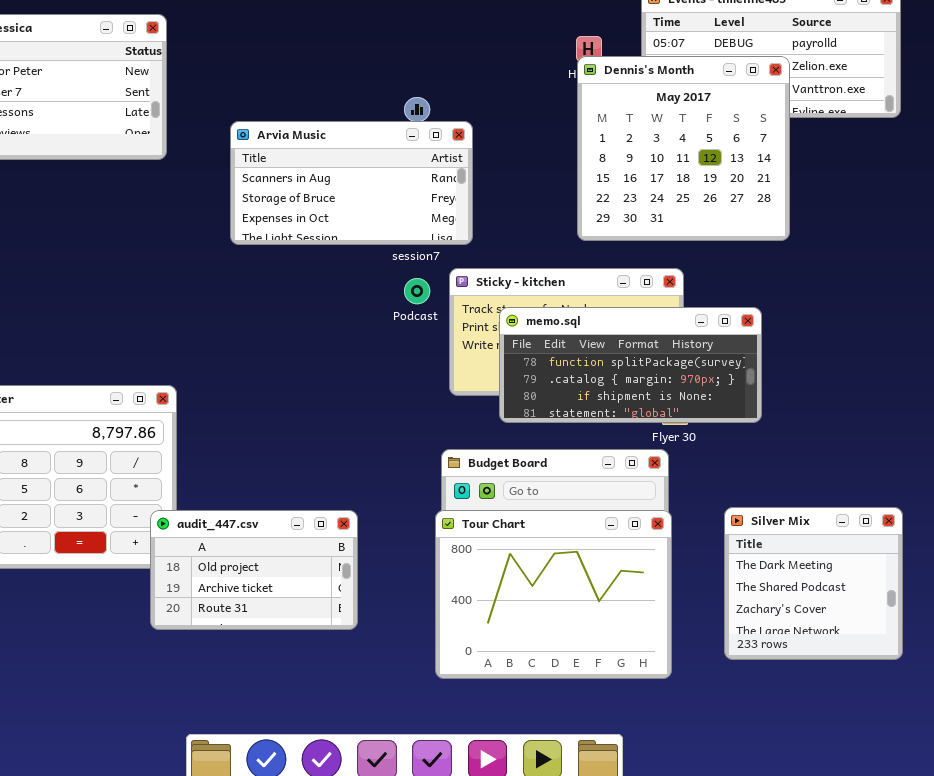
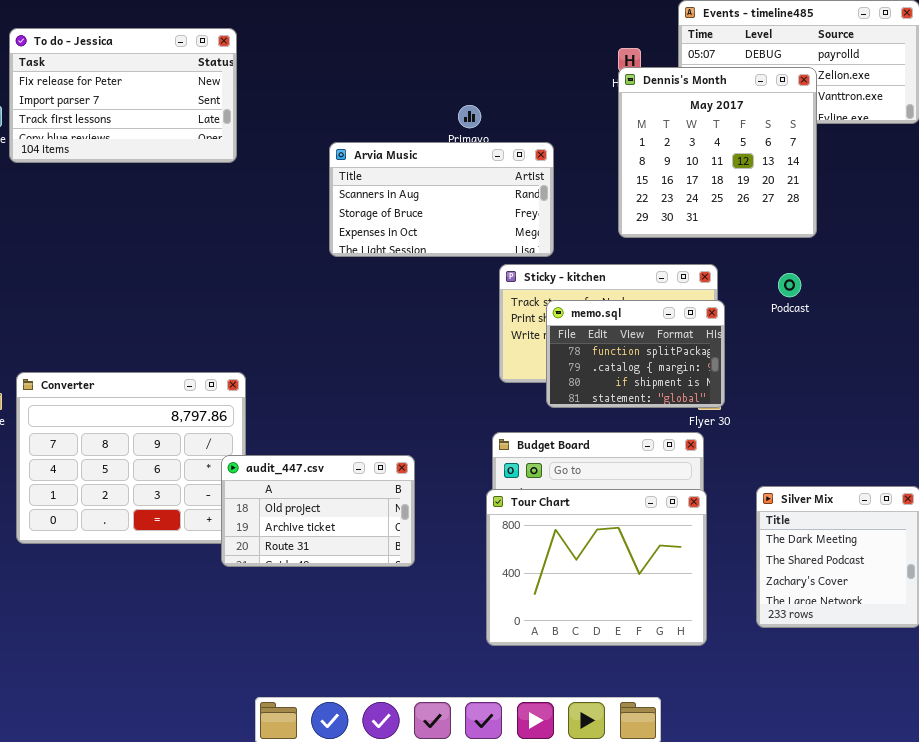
Arvia Music: [230,121,473,245] -> [329,142,554,257], moved
Podcast: [404,278,430,304] -> [778,273,801,297], moved
memo.sql: [499,307,762,423] -> [546,300,725,408], resized
audit_447.csv: [150,510,358,630] -> [221,455,415,567], moved

